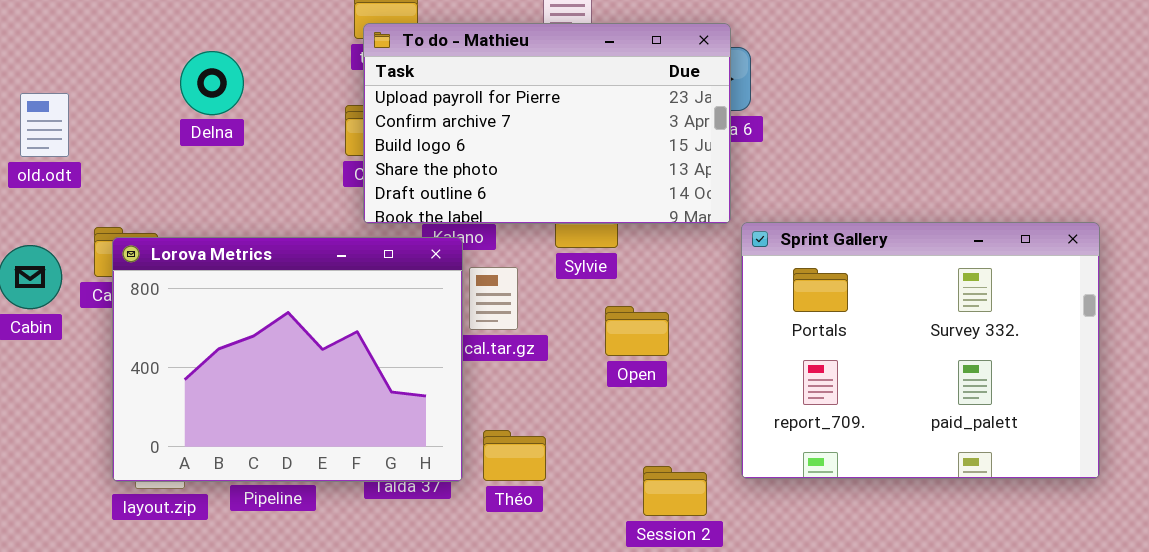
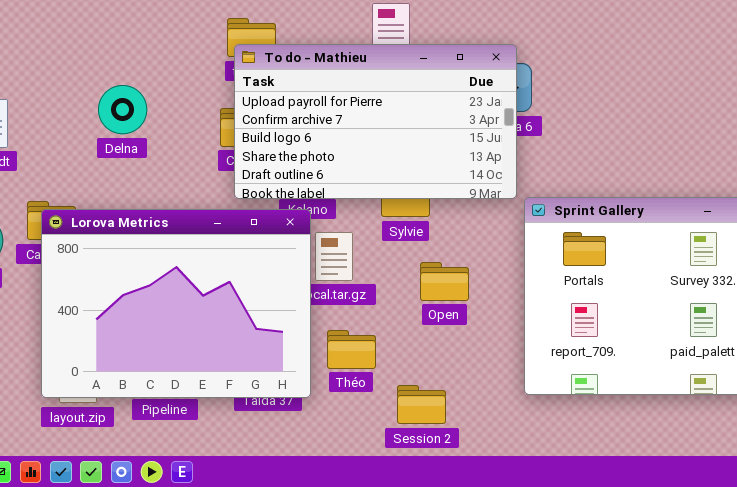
Delna: [180,51,244,115] -> [98,85,147,134], moved
Théo: [483,430,546,481] -> [327,330,376,369], moved
Session 2: [643,466,707,516] -> [397,385,446,424], moved

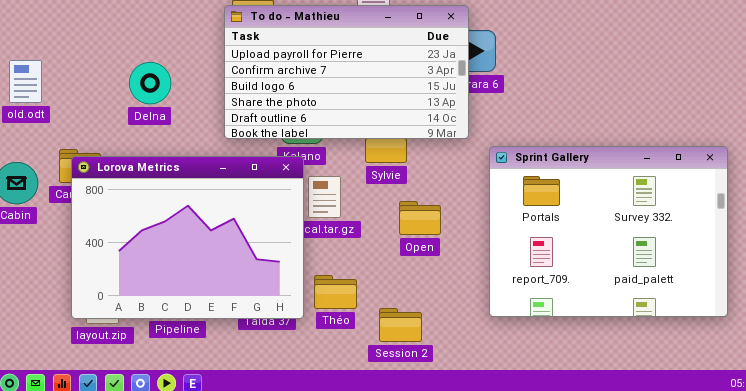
To do - Mathieu: [234,44,517,199] -> [224,5,469,139], moved
Delna: [98,85,147,134] -> [129,62,171,104], moved
Théo: [327,330,376,369] -> [314,275,357,309], moved

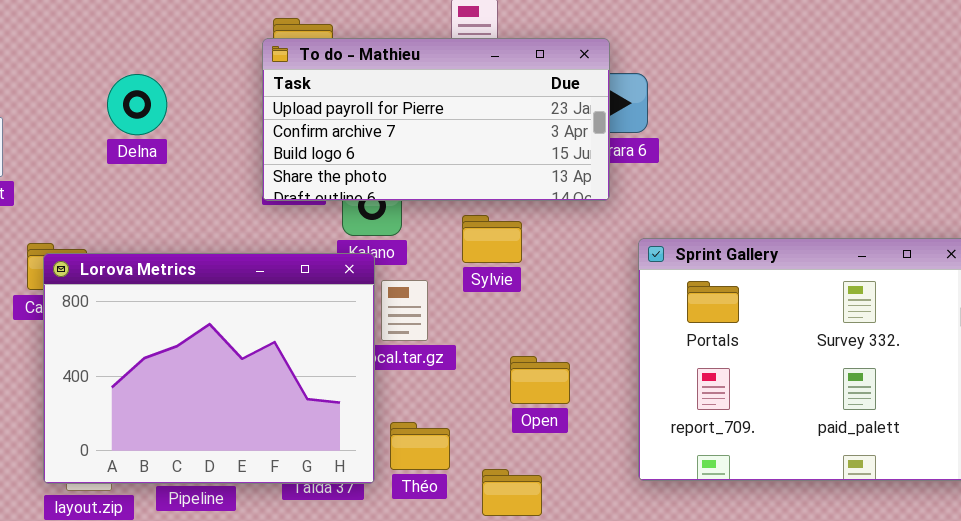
To do - Mathieu: [224,5,469,139] -> [262,38,610,201], resized
Delna: [129,62,171,104] -> [107,74,167,135], moved
Open: [399,201,441,235] -> [510,356,570,404], moved

